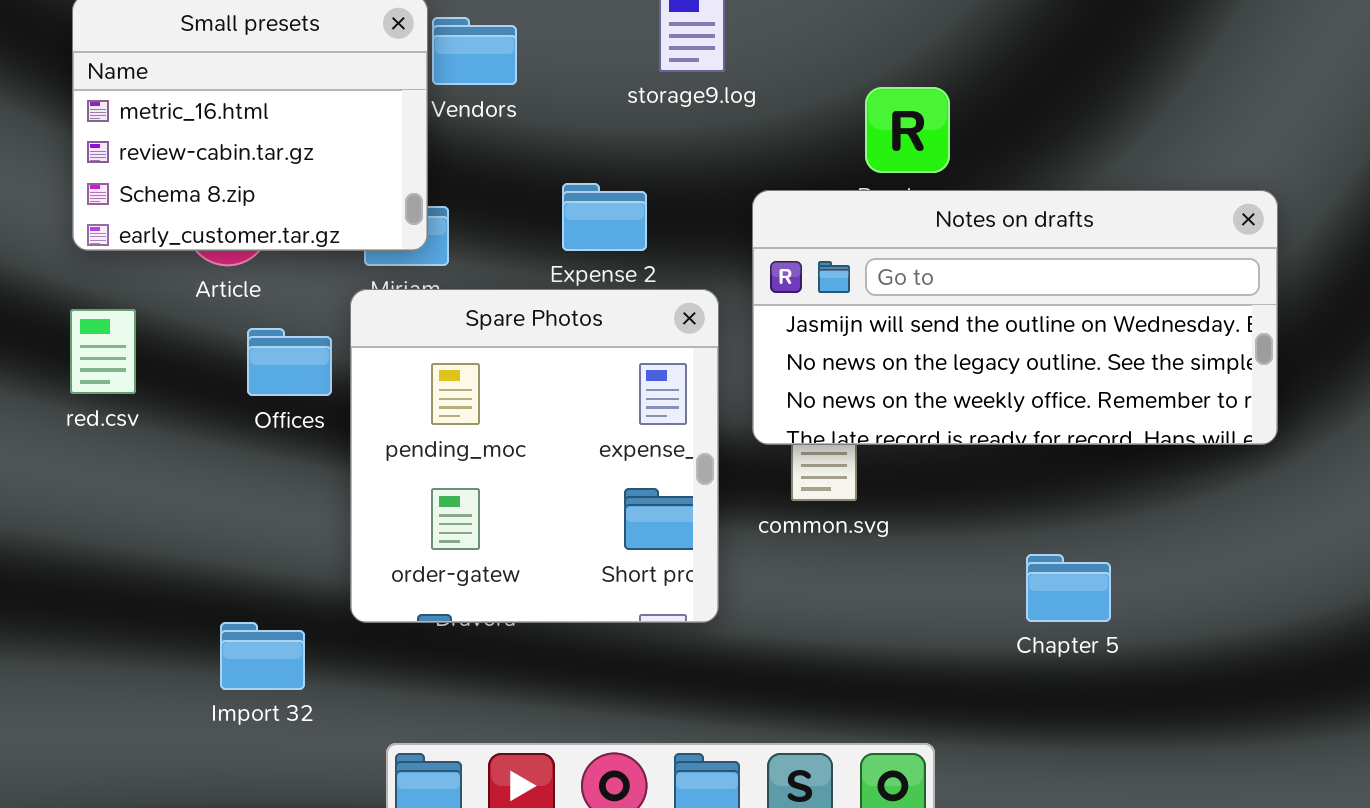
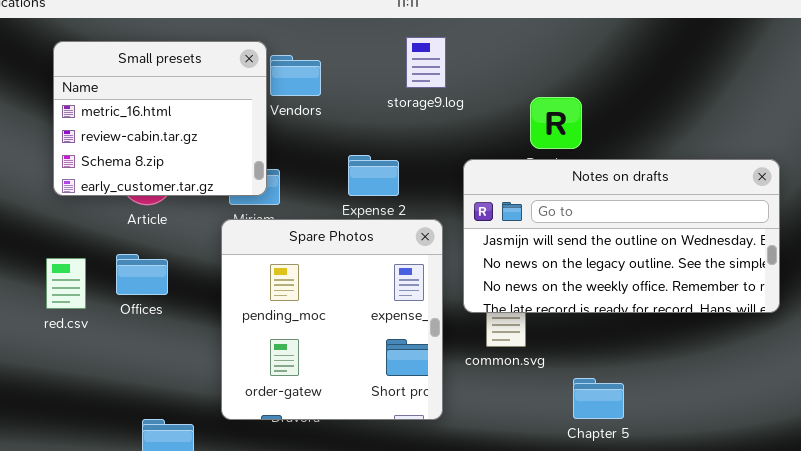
red.csv: [70,309,136,394] -> [46,258,86,309], moved
Offices: [247,328,332,396] -> [116,254,168,295], moved
Chapter 5: [1026,554,1111,622] -> [573,378,624,419], moved

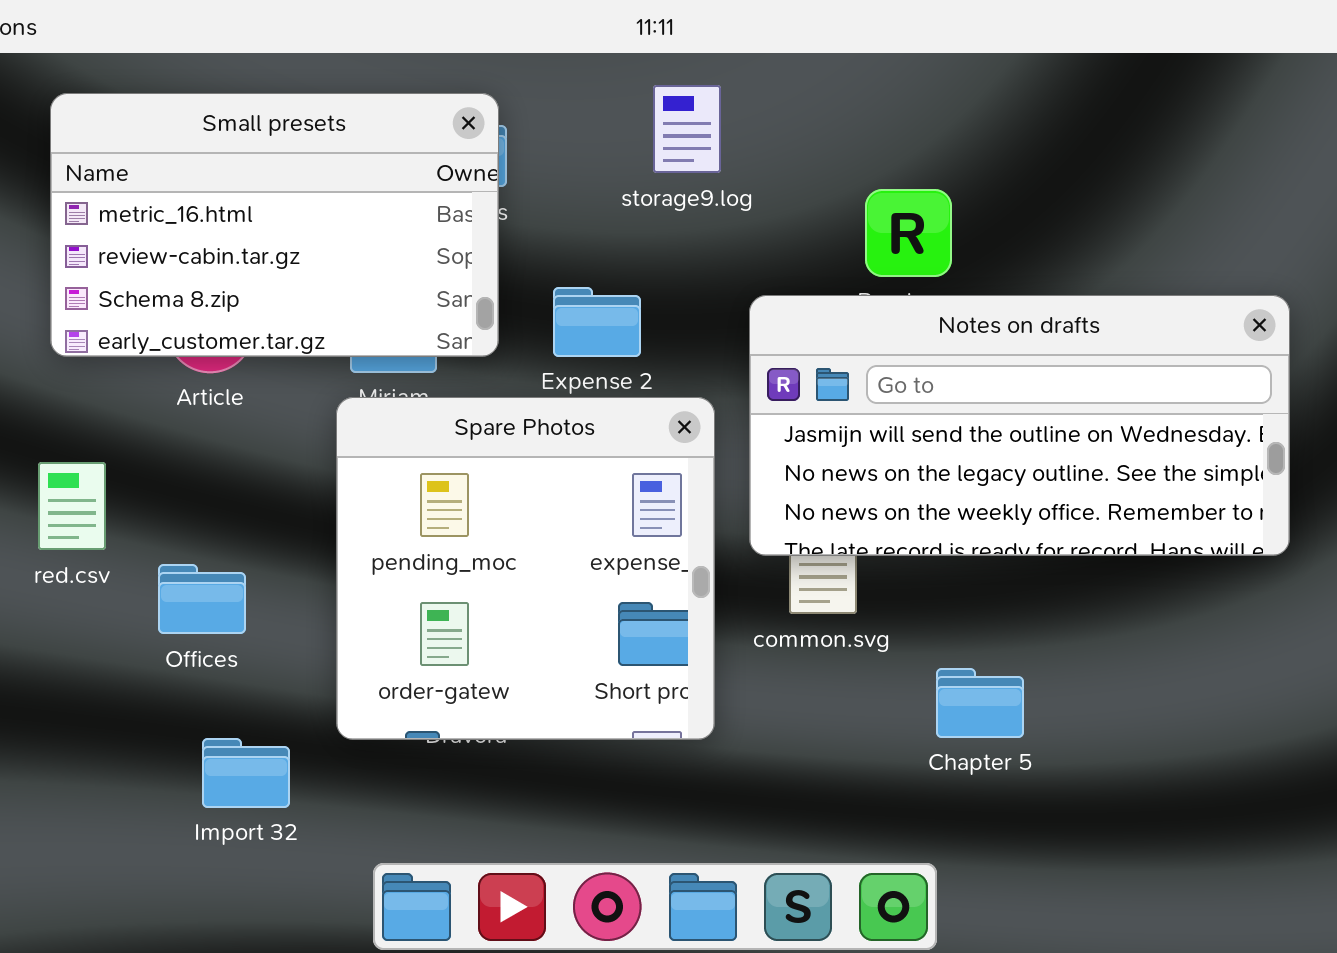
Small presets: [53,41,267,196] -> [50,93,499,357], resized
Offices: [116,254,168,295] -> [158,564,246,634], moved

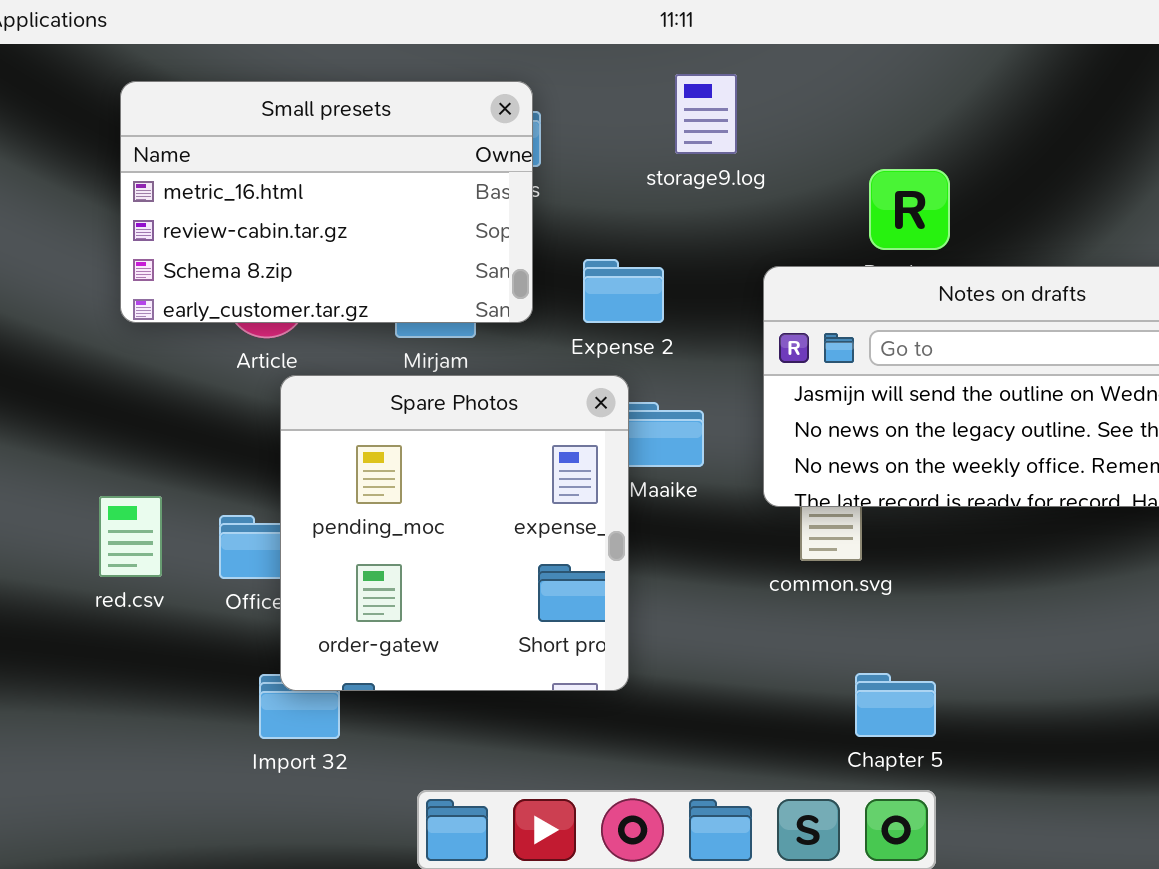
Spare Photos: [336,397,715,740] -> [280,375,629,691], moved
red.csv: [38,462,106,550] -> [99,496,162,577], moved
Chapter 5: [936,668,1024,738] -> [855,673,936,737], moved

